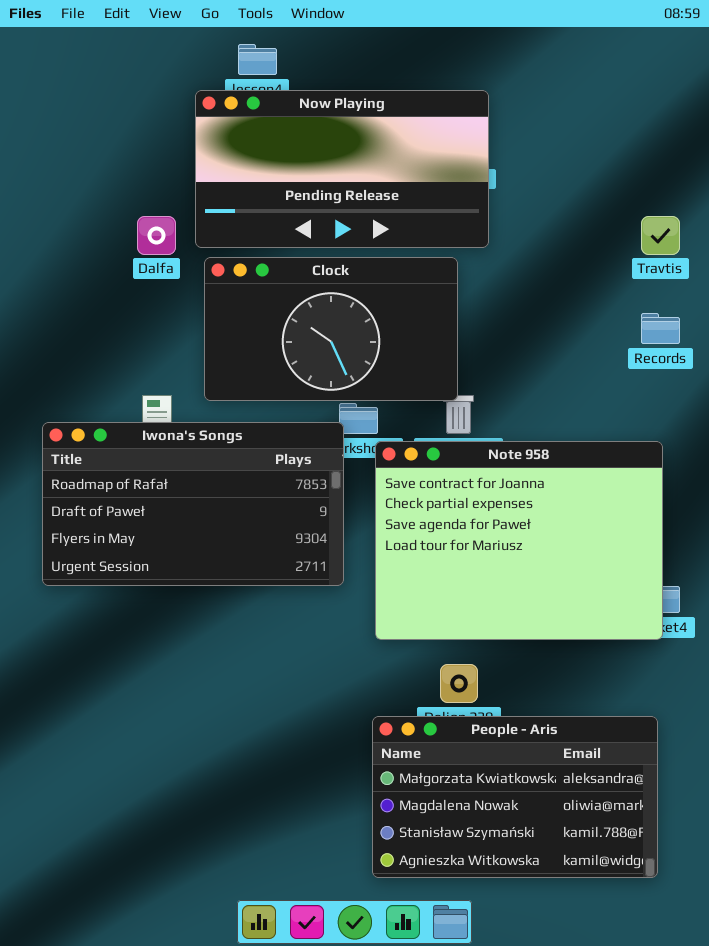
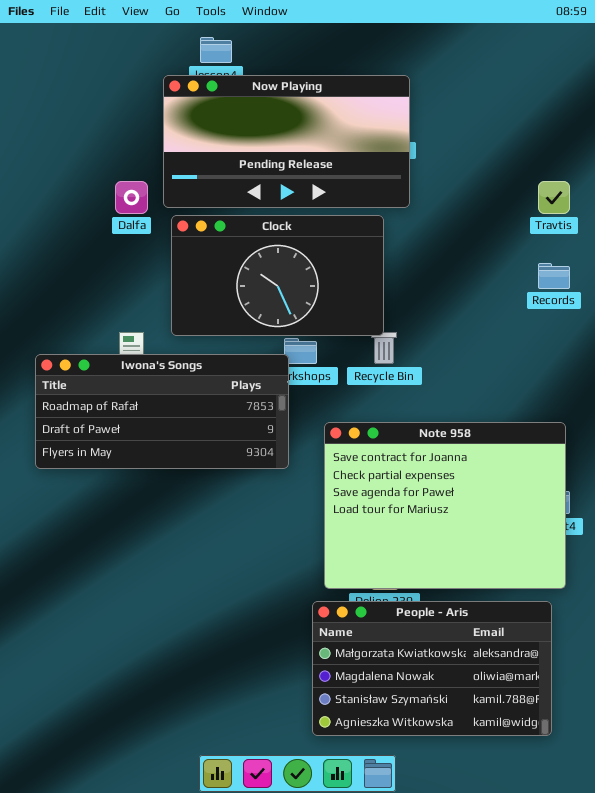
Iwona's Songs: [42,422,344,586] -> [35,354,289,469], resized
Note 958: [375,441,663,640] -> [324,422,566,589], moved

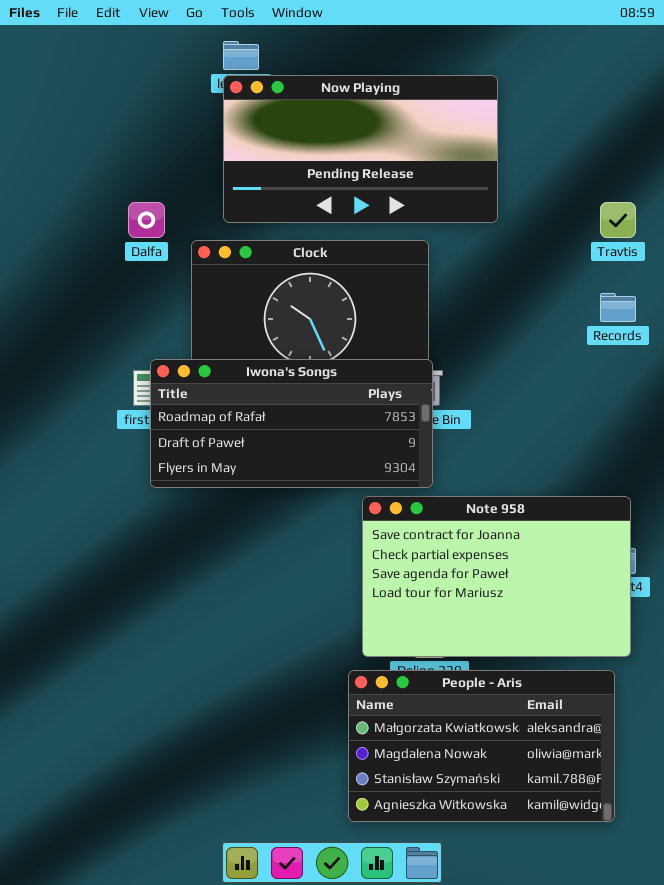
Now Playing: [163,75,410,208] -> [223,75,498,223], moved
Iwona's Songs: [35,354,289,469] -> [150,359,433,488], moved
Note 958: [324,422,566,589] -> [362,496,631,657], resized

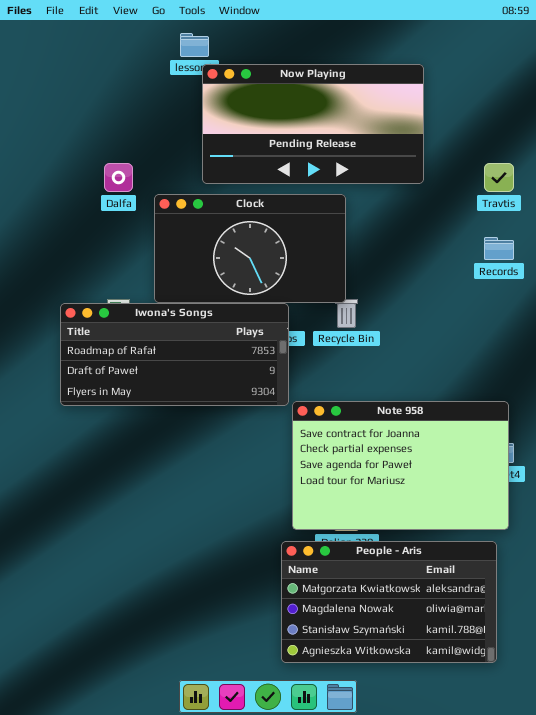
Now Playing: [223,75,498,223] -> [202,64,424,184], moved
Iwona's Songs: [150,359,433,488] -> [60,303,289,406], moved

